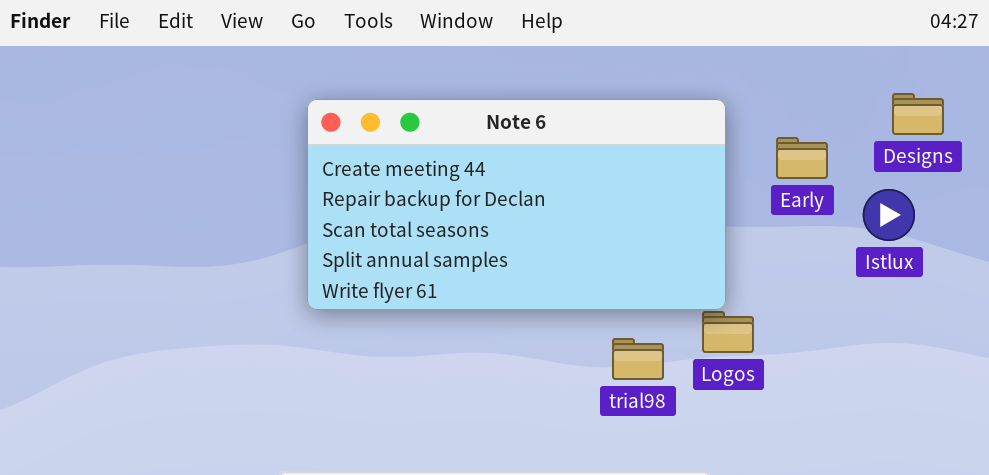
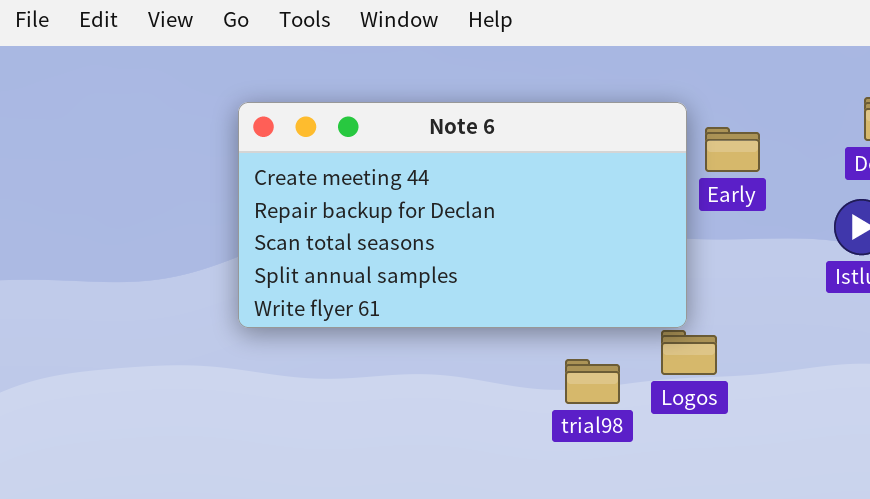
Early: [776,137,828,179] -> [705,127,760,172], moved

